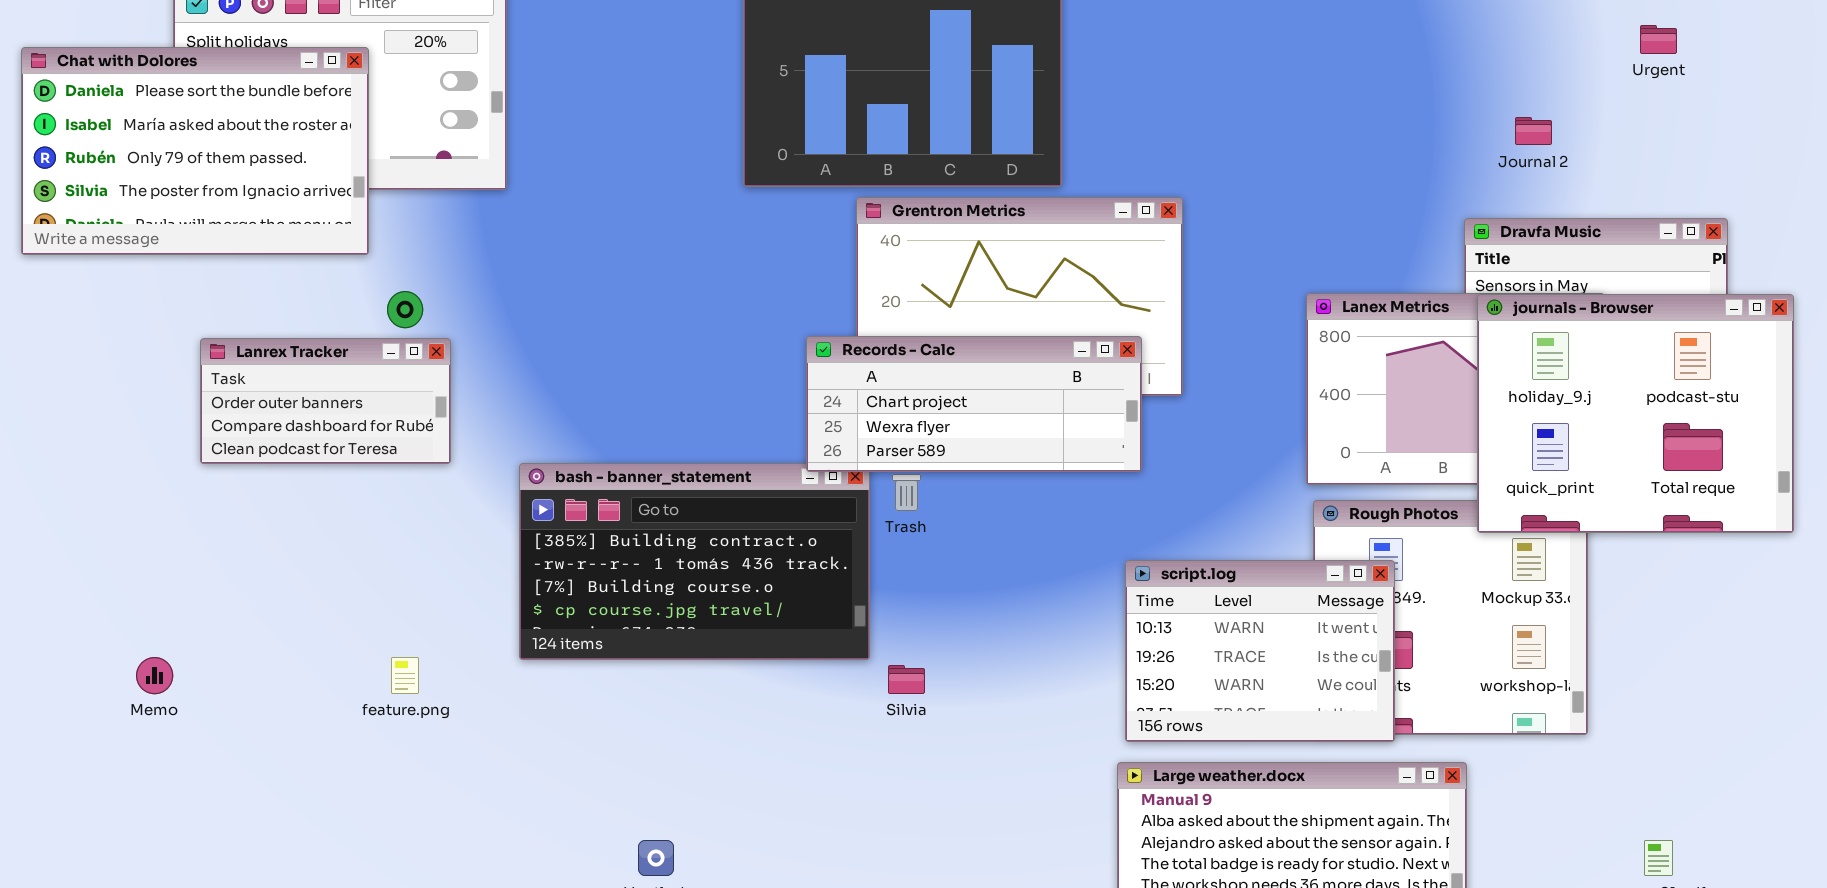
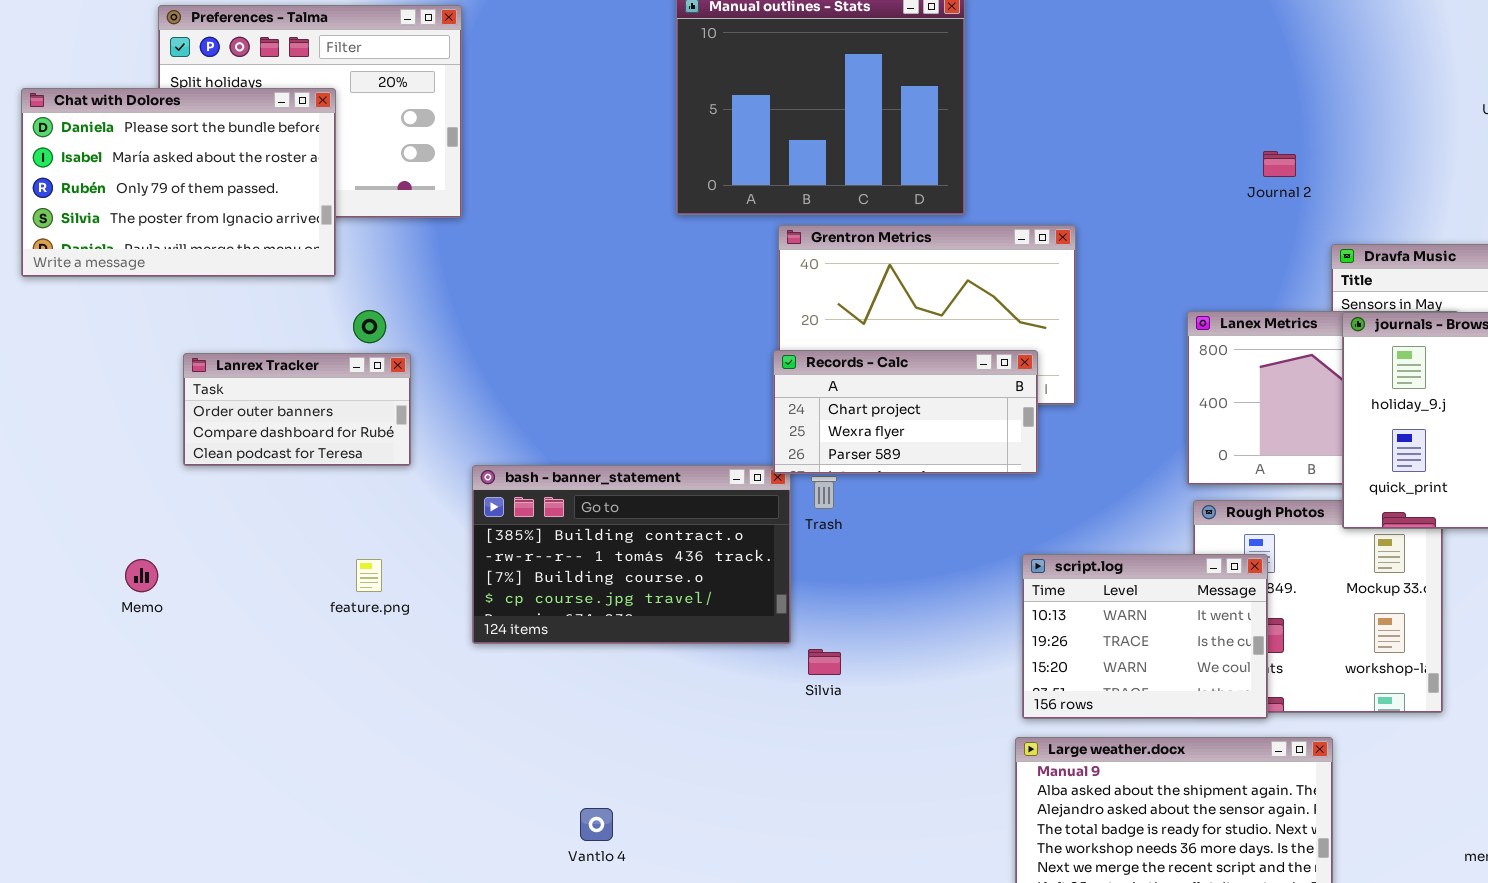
Journal 2: [1515,117,1552,145] -> [1263,151,1296,177], moved
Records - Calc: [806,336,1142,472] -> [773,350,1038,474], resized
Memo: [136,657,173,694] -> [125,559,158,592], moved
feature.png: [391,657,419,694] -> [356,559,382,592], moved

